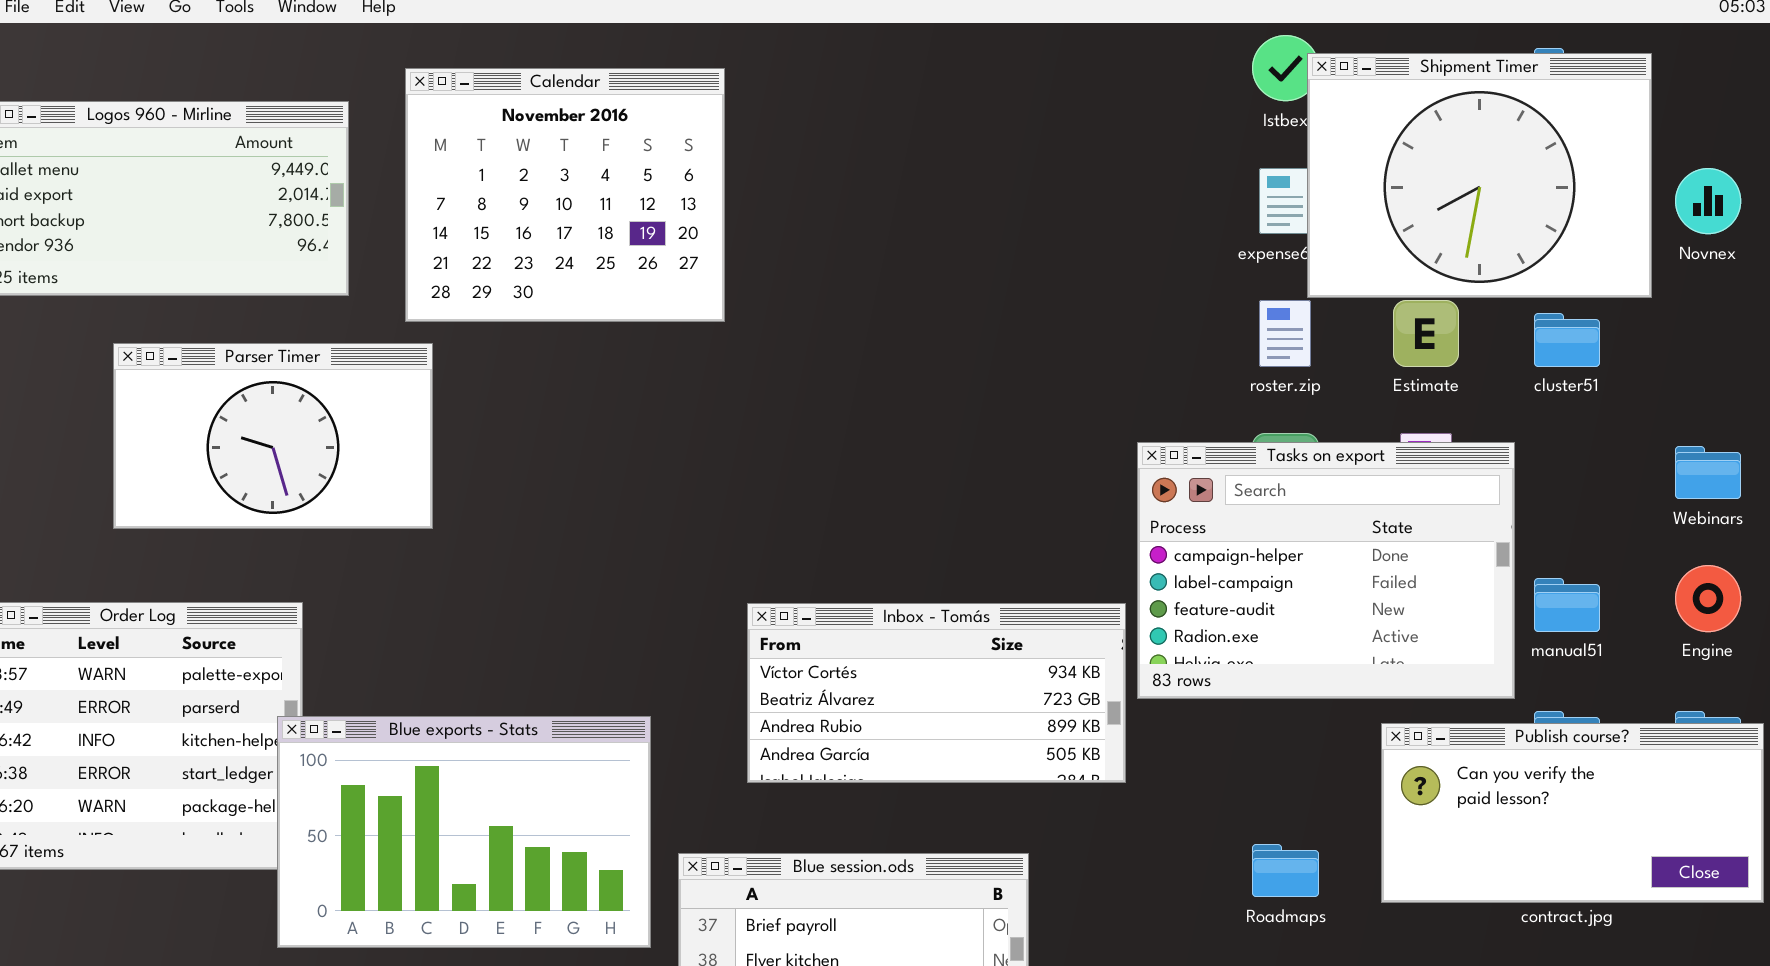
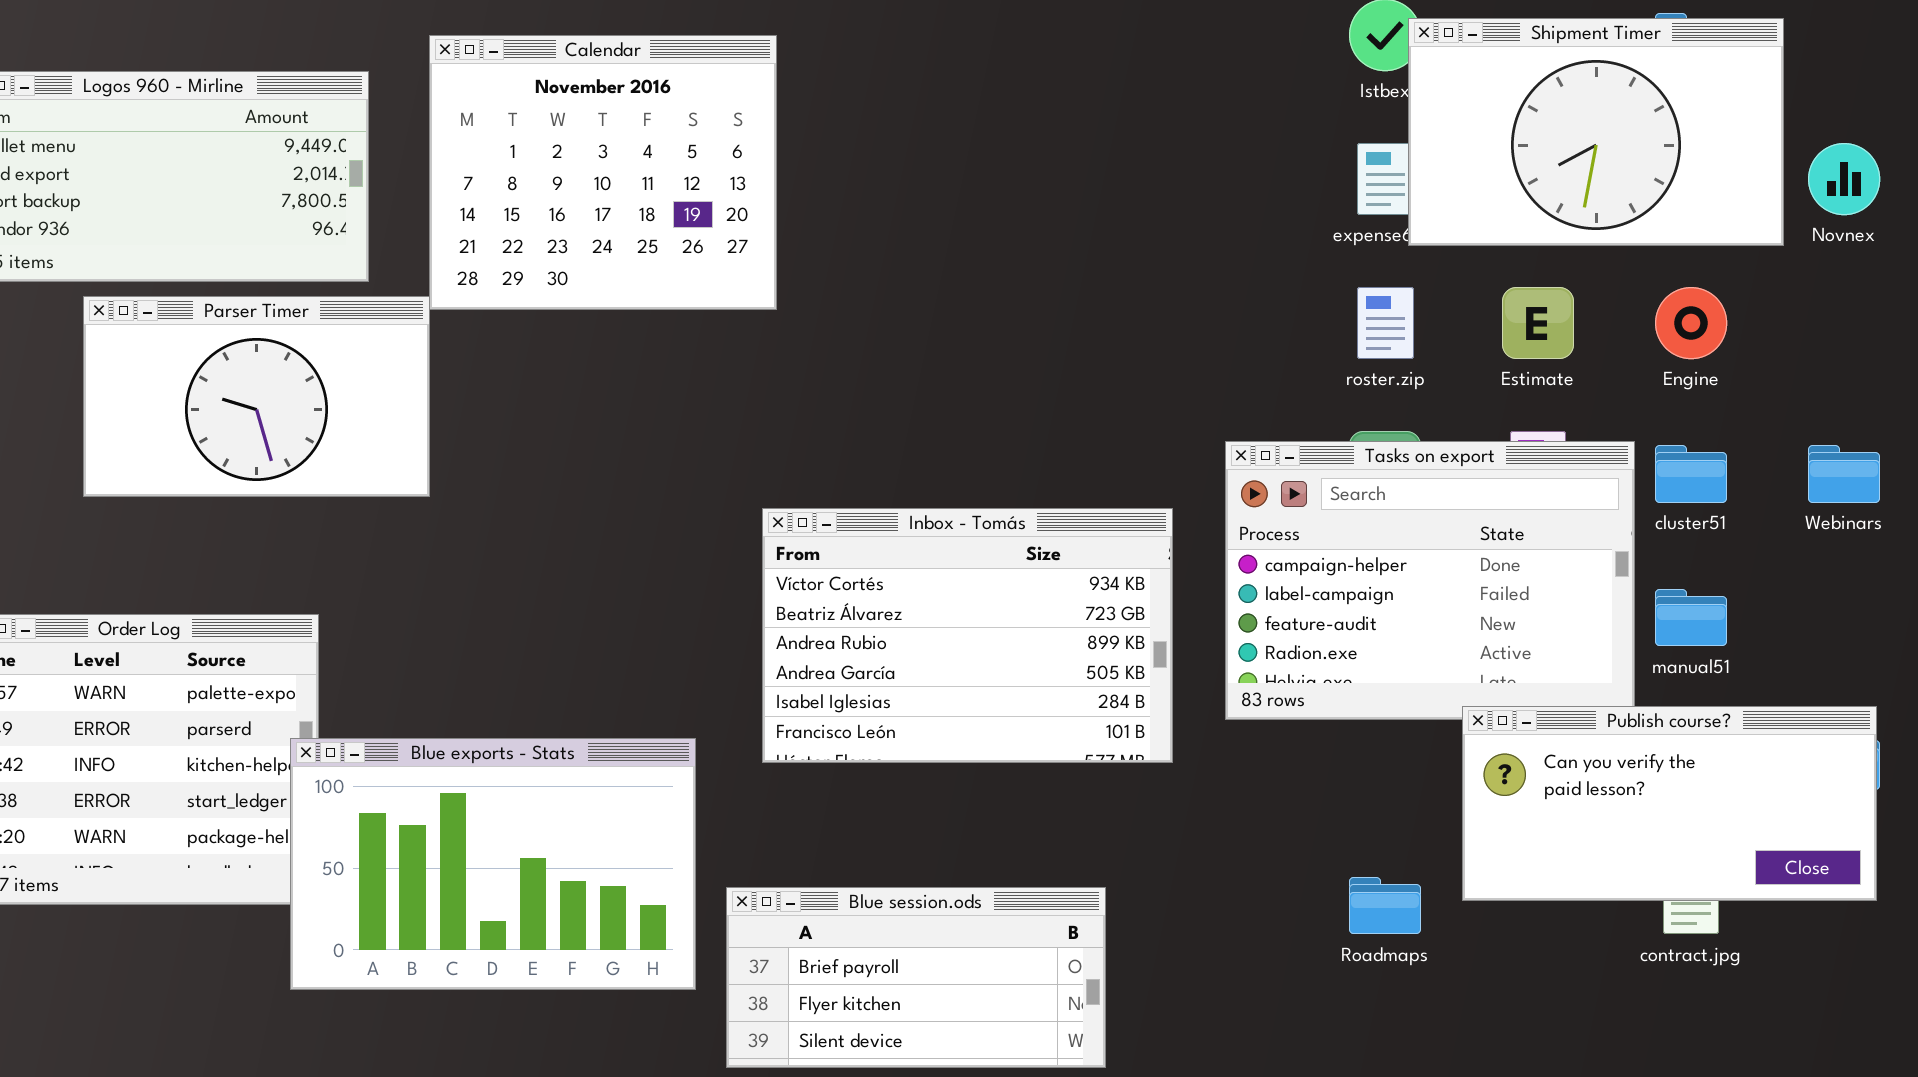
Shipment Timer: [1307,53,1652,298] -> [1408,18,1784,246], resized
cluster51: [1534,313,1600,367] -> [1655,445,1727,503], moved
Parser Timer: [113,343,433,529] -> [83,296,430,497], moved
Engine: [1675,565,1741,632] -> [1655,287,1727,359], moved
Inbox - Tomás: [747,603,1126,783] -> [762,508,1173,763], moved, resized
Publish course?: [1381,723,1764,903] -> [1462,706,1877,901], moved

